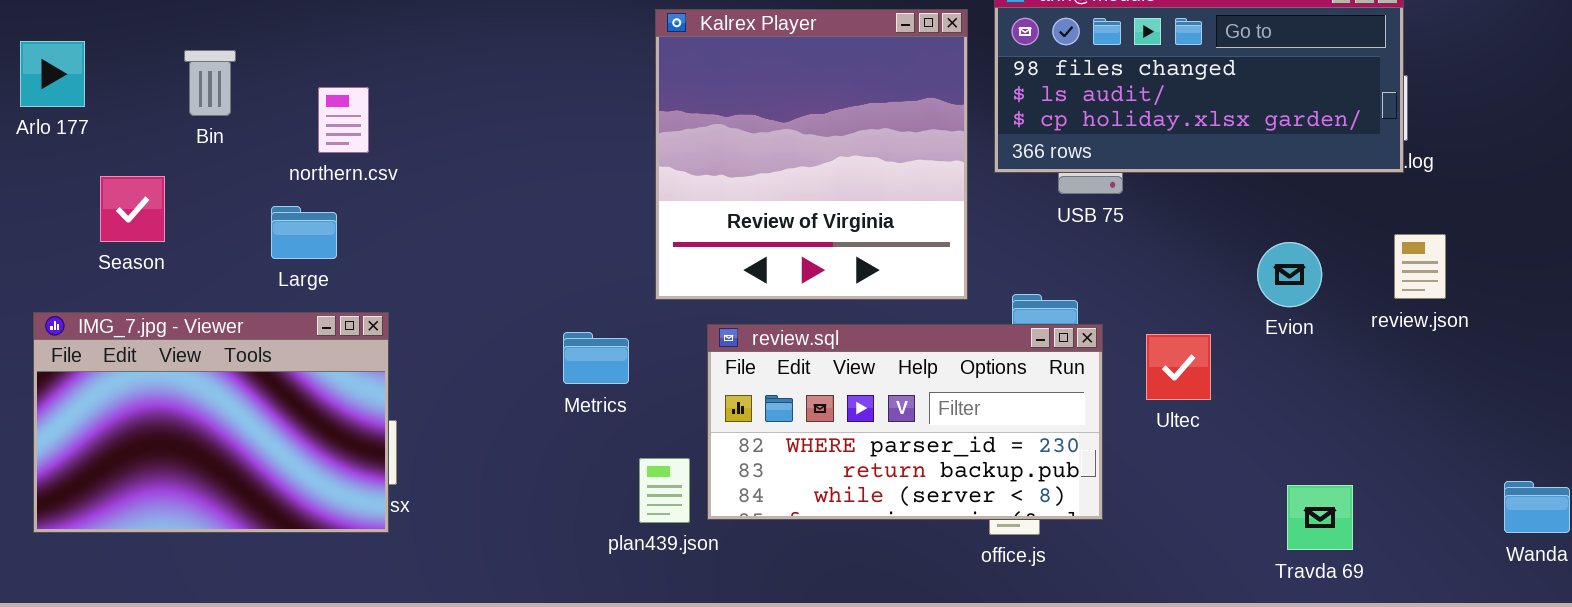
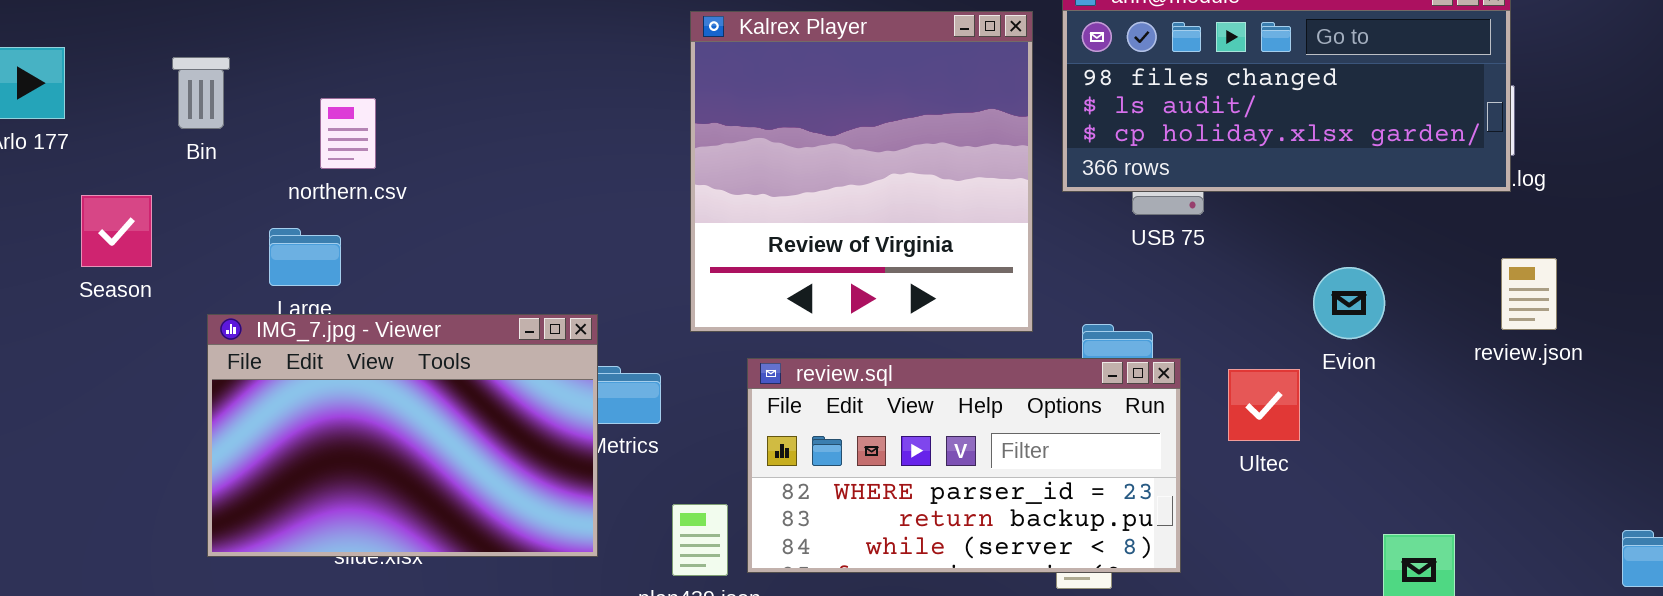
Evion: [1257,242,1322,307] -> [1313,267,1385,339], moved
IMG_7.jpg - Viewer: [33,312,389,533] -> [207,314,598,557], moved

